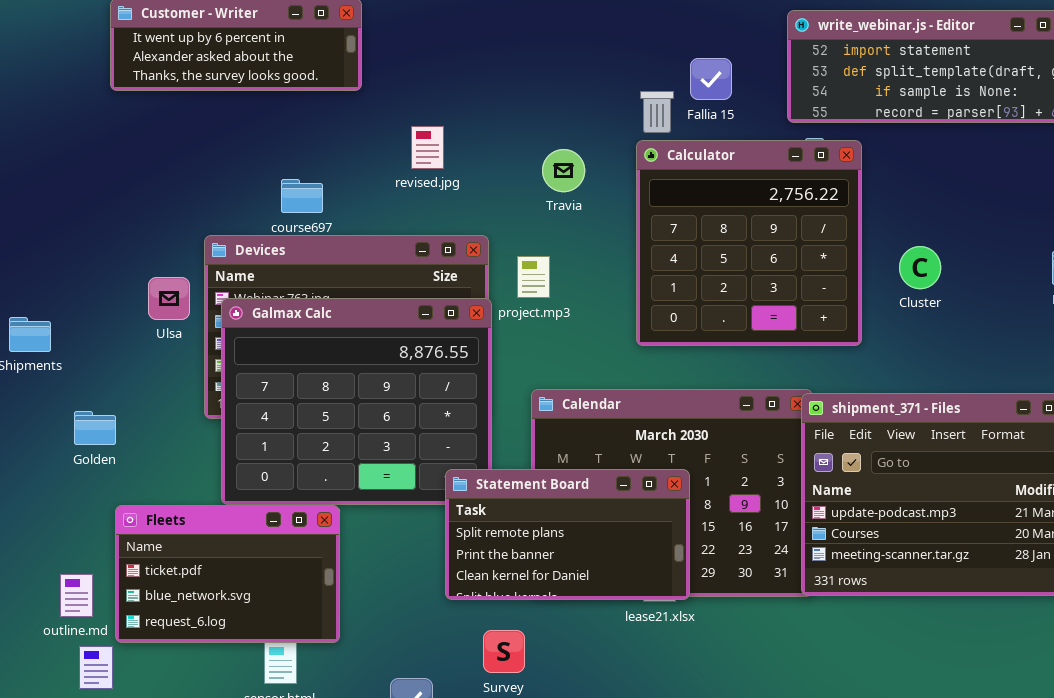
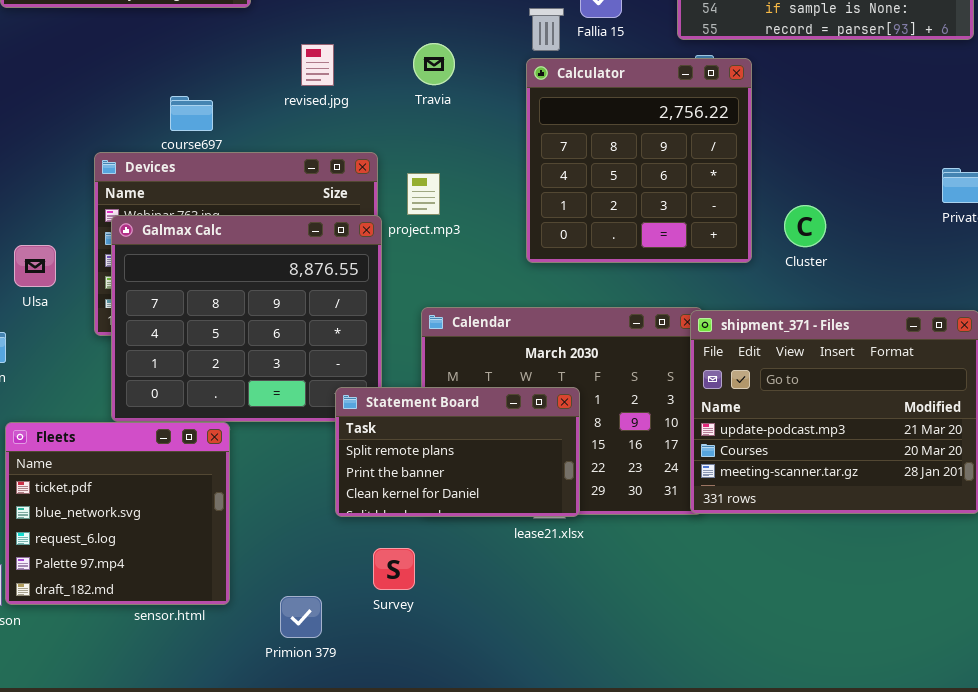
Travia: [542,149,585,192] -> [413,43,455,85], moved
Cluster: [899,246,941,289] -> [784,205,826,247], moved
Ulsa: [148,277,190,320] -> [14,245,56,287], moved
Fleets: [115,505,340,643] -> [5,422,230,605], resized

